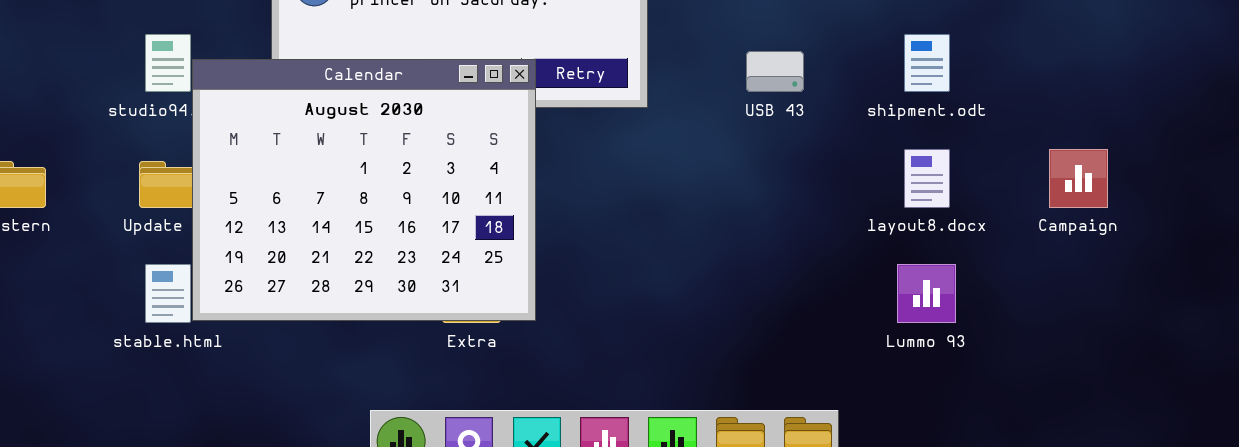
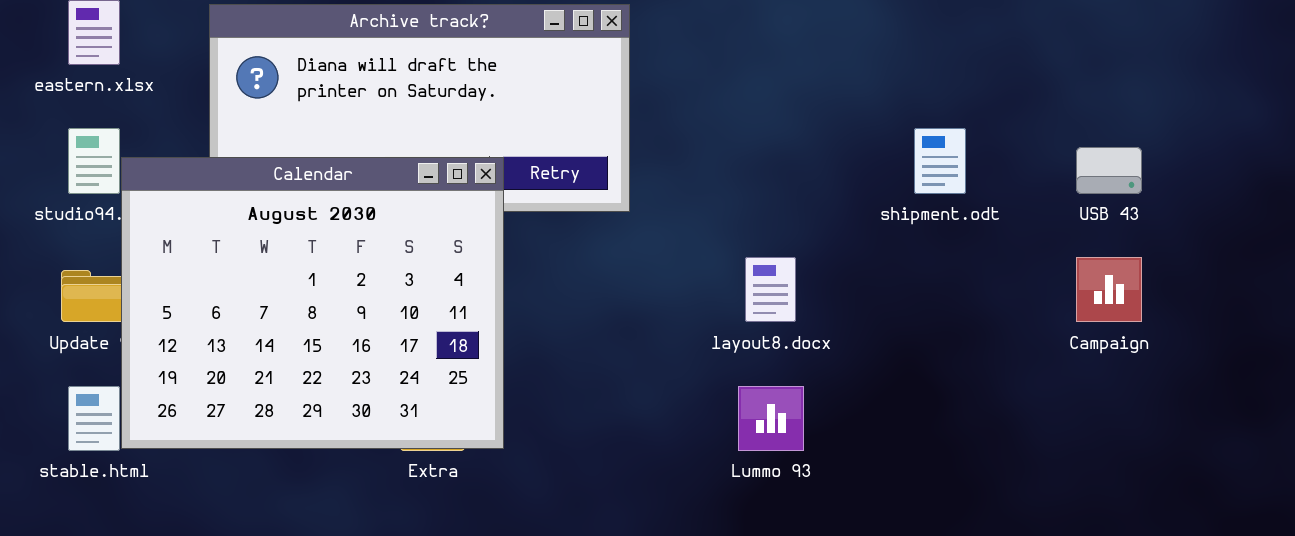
USB 43: [746,51,804,92] -> [1076,147,1142,194], moved
layout8.docx: [904,149,950,208] -> [745,257,796,322], moved
Lummo 93: [897,264,956,323] -> [738,386,804,451], moved

